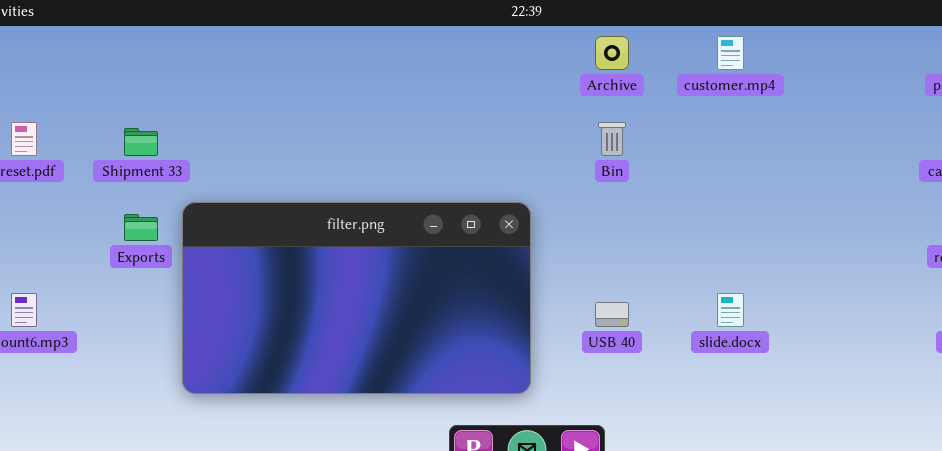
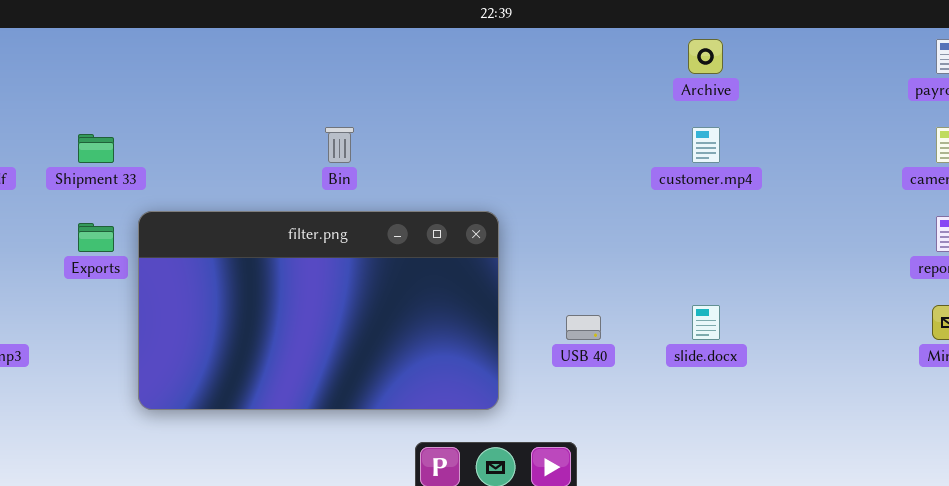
Archive: [595,36,629,70] -> [688,39,723,74], moved
customer.mp4: [717,36,744,70] -> [692,127,720,163], moved
Bin: [598,122,626,156] -> [325,127,354,163], moved

